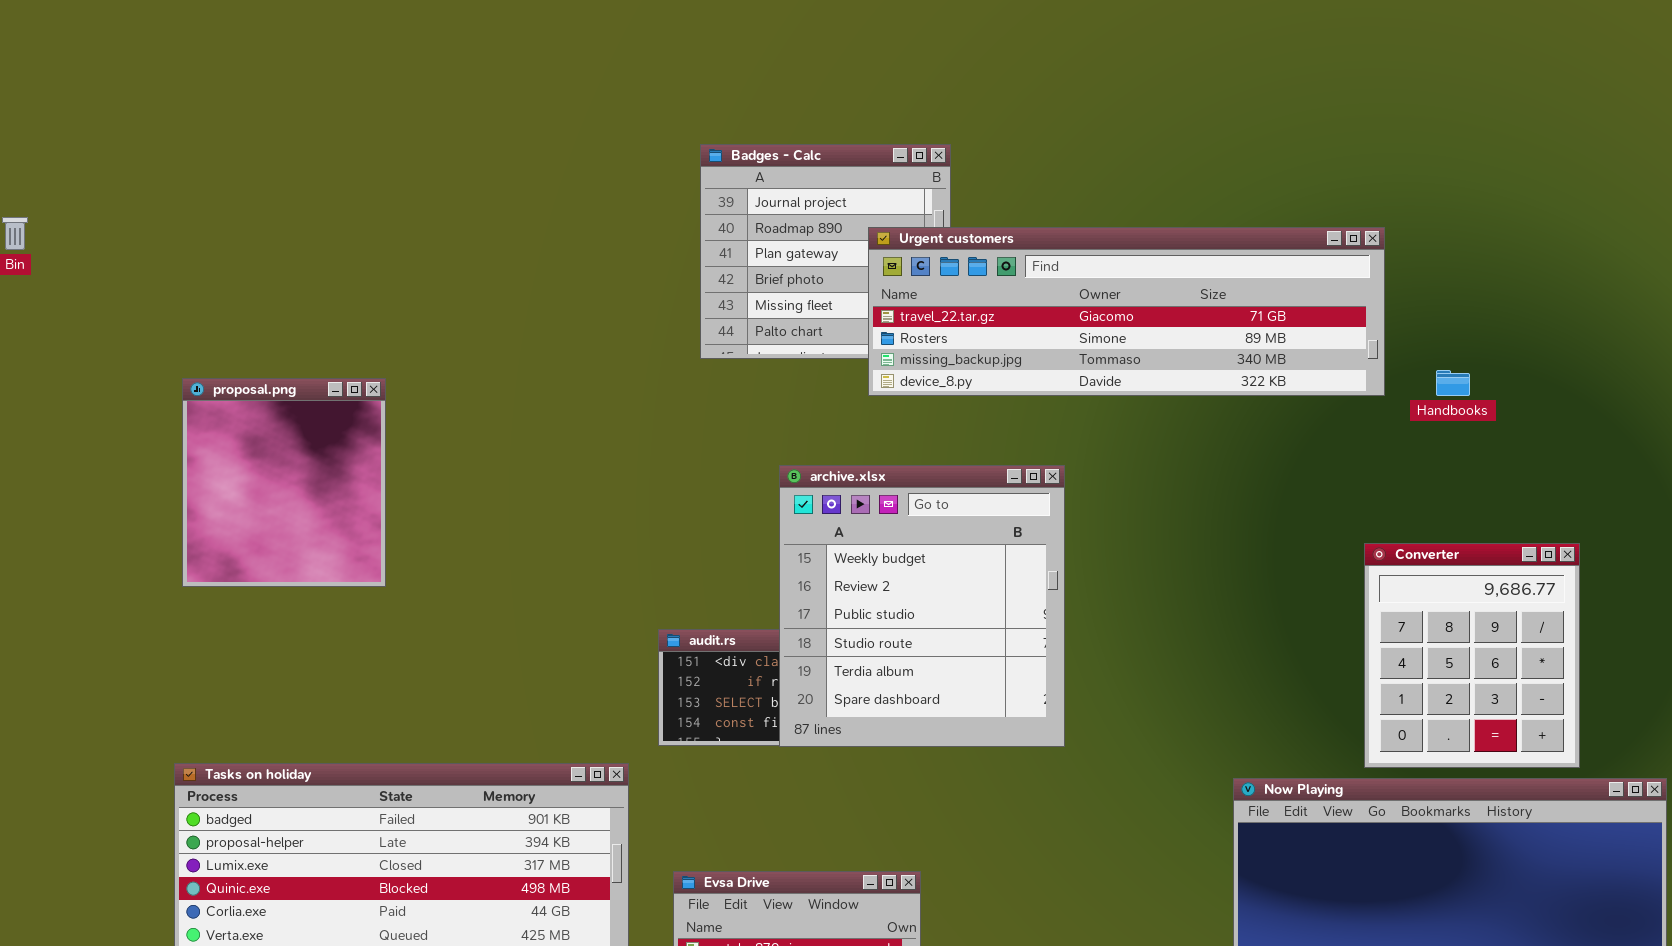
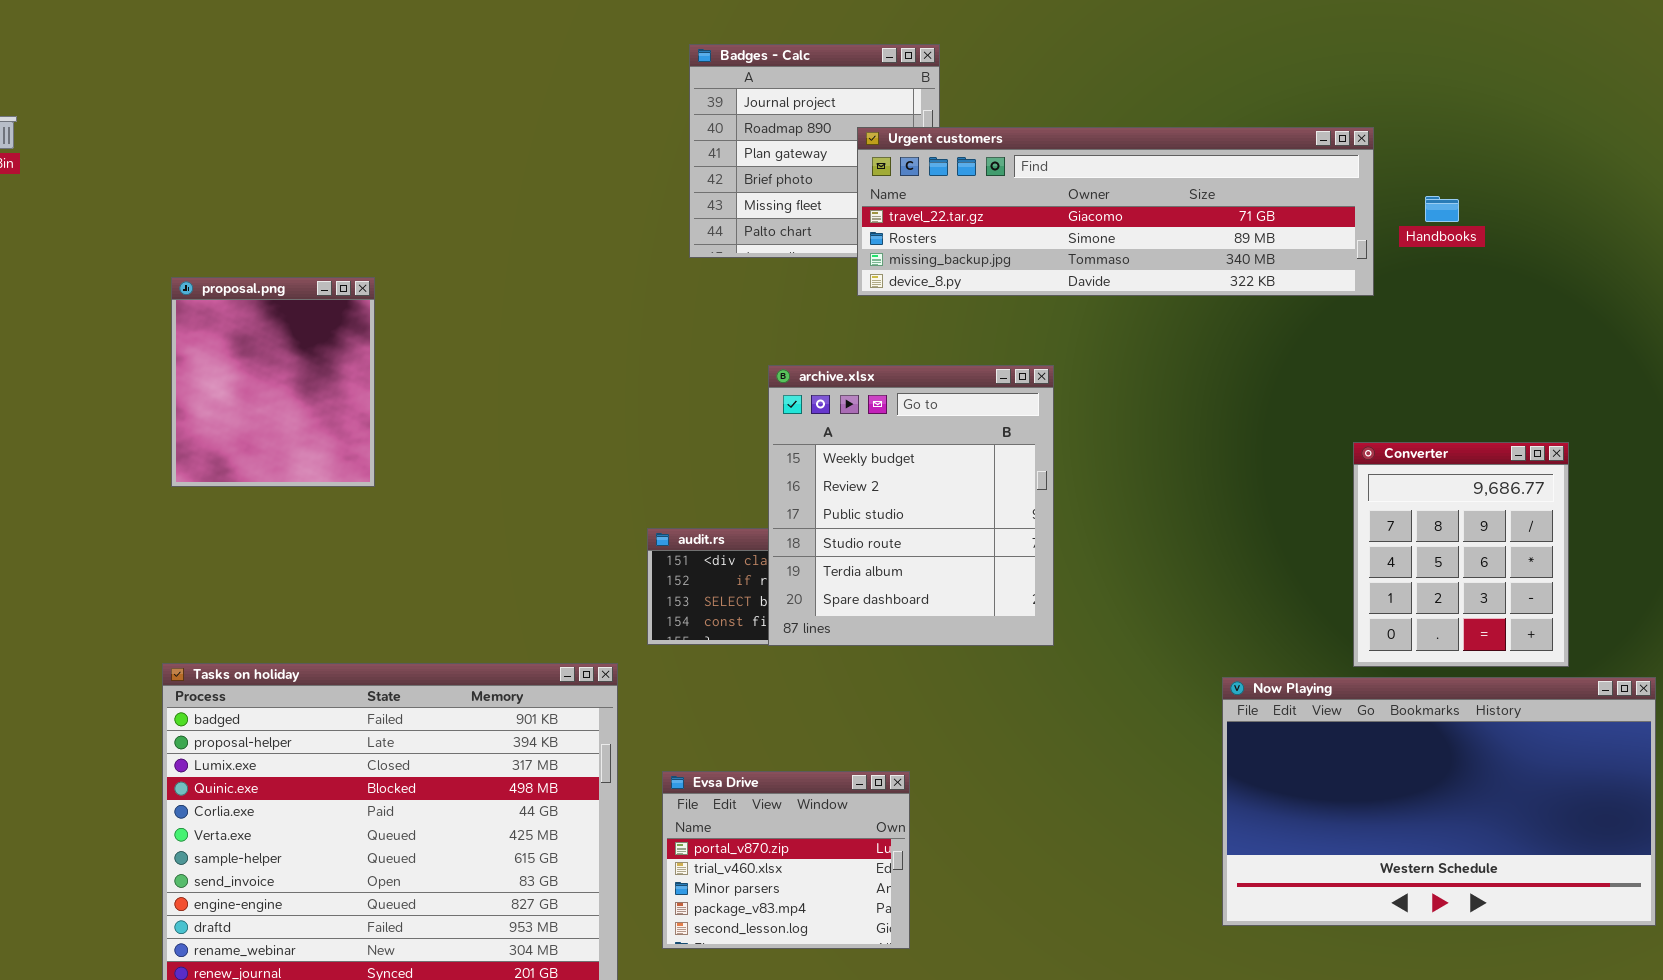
Handbooks: [1436,370,1470,396] -> [1425,196,1459,222], moved

